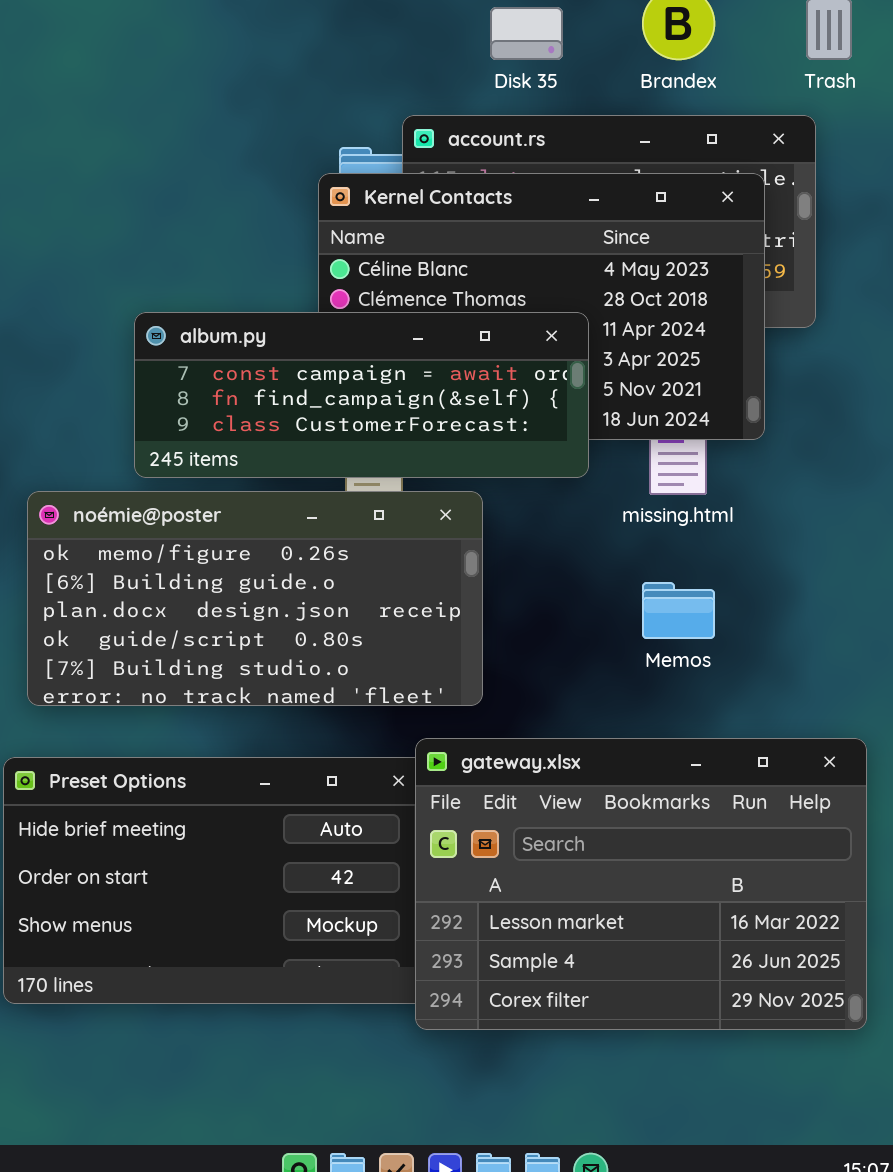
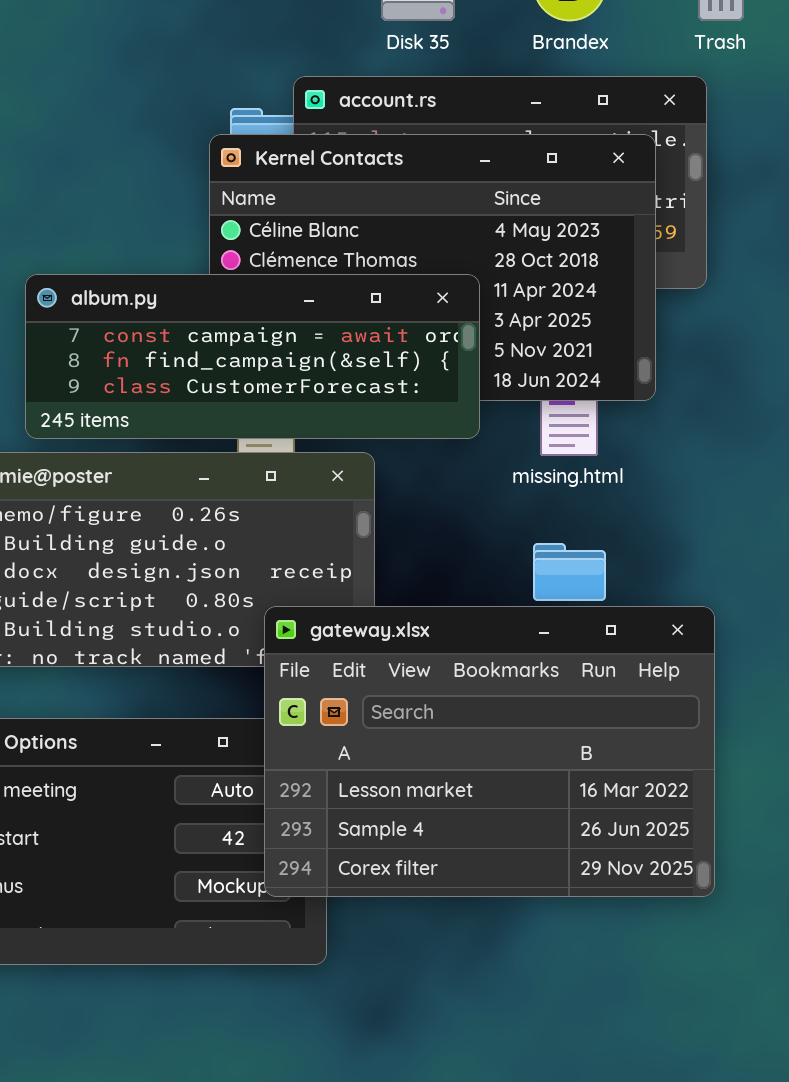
gateway.xlsx: [415,738,867,1030] -> [264,606,715,897], moved

